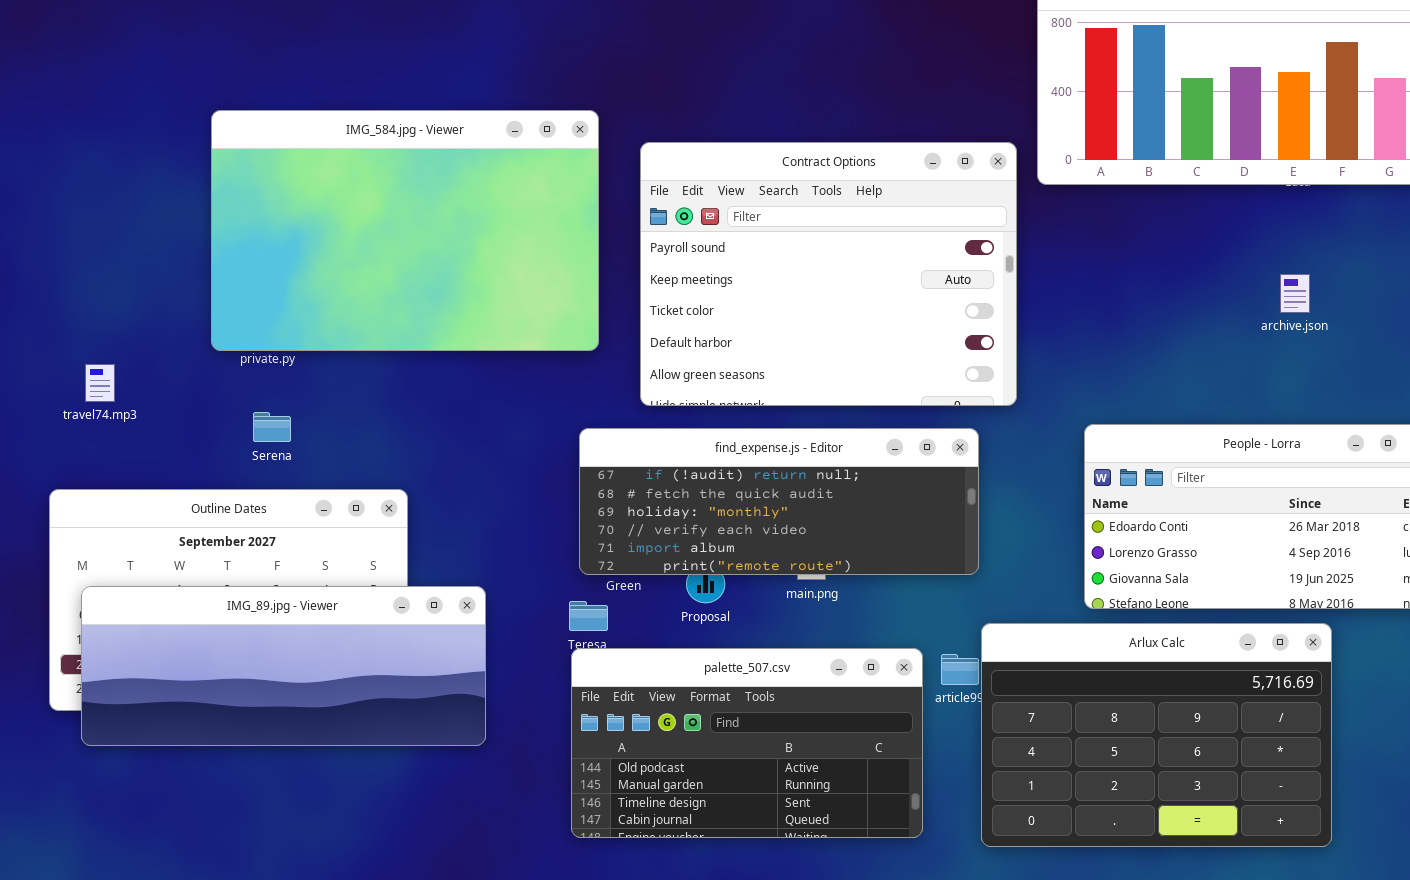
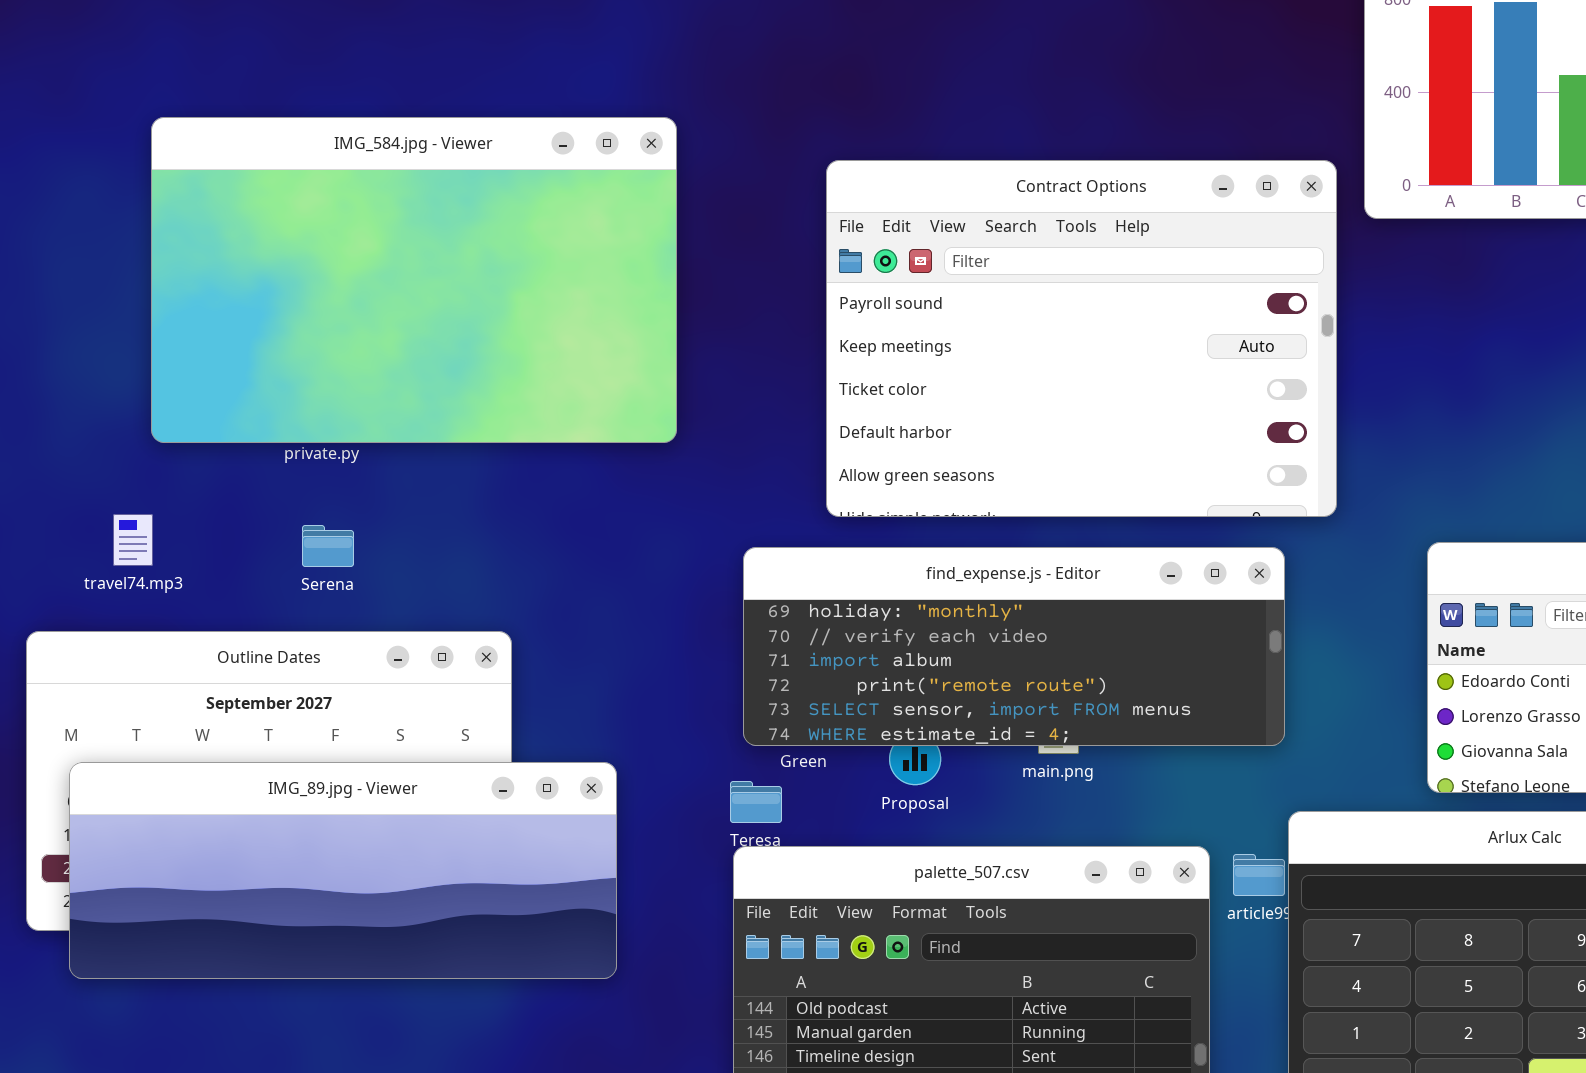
IMG_584.jpg - Viewer: [211,110,599,351] -> [151,117,677,443], moved
travel74.mp3: [85,364,115,402] -> [113,514,153,566], moved
find_expense.js - Editor: [579,428,979,575] -> [743,547,1285,746], scrolled down 2 rows

